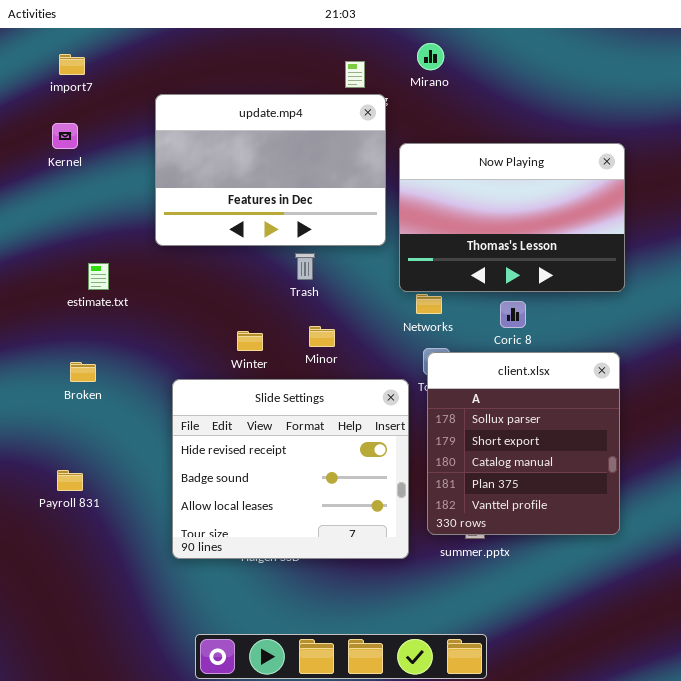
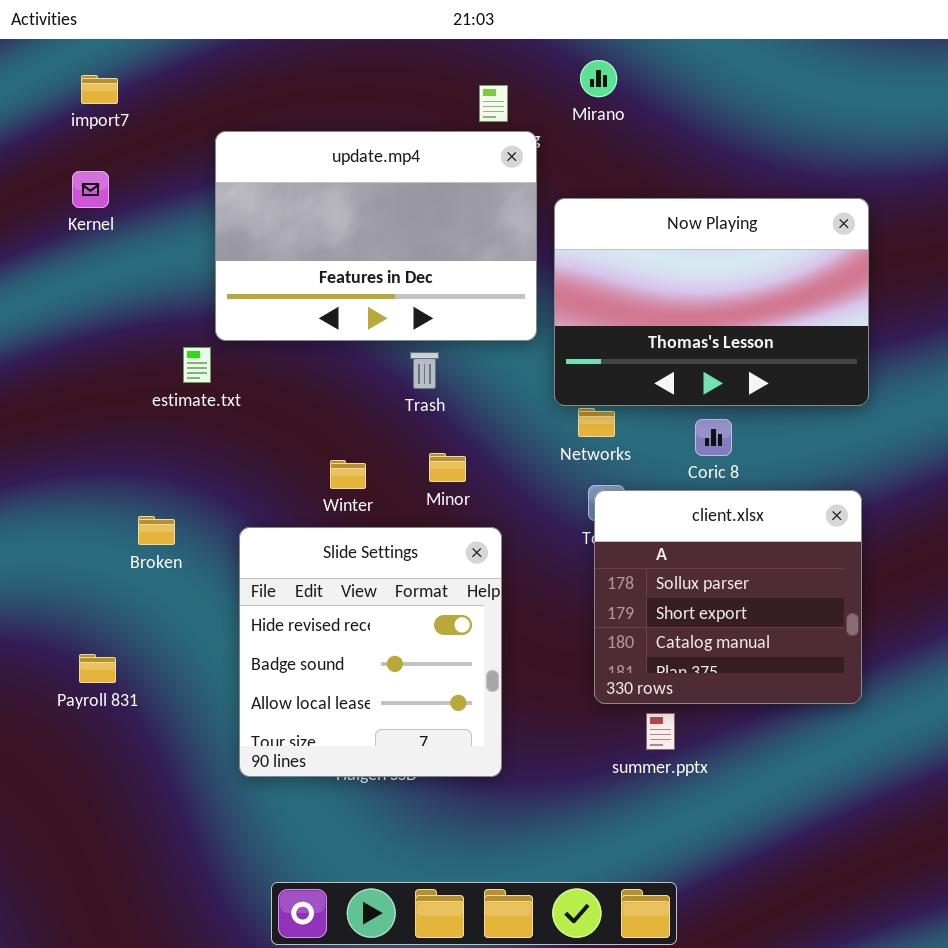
estimate.txt: [88,263,109,290] -> [183,347,211,383], moved
client.xlsx: [427,352,620,535] -> [594,490,862,704], resized
Broken: [70,362,96,382] -> [138,516,175,545], moved
Slide Settings: [172,379,409,559] -> [239,527,502,777], resized

